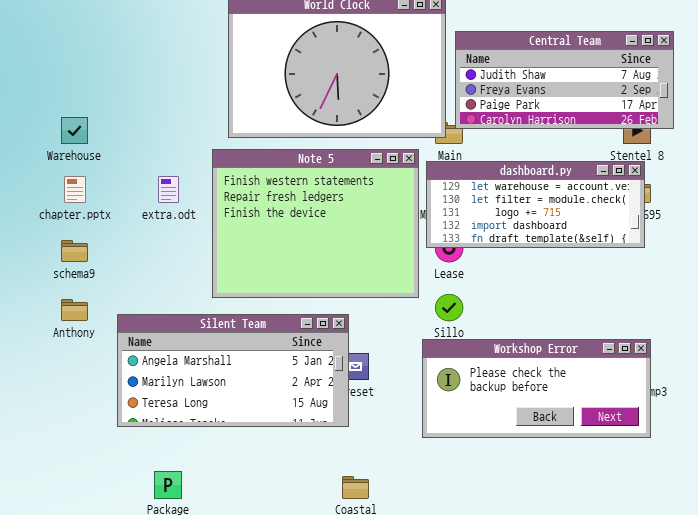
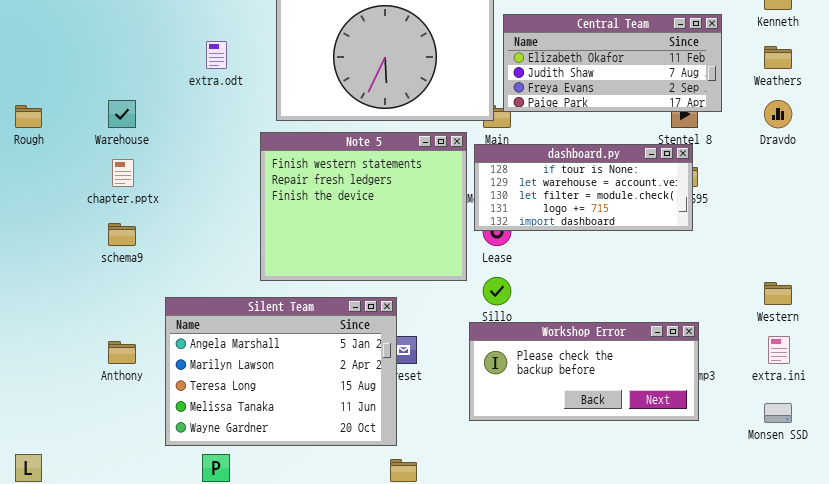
Central Team: [455,31,674,129] -> [503,14,722,112], scrolled up 1 row
dashboard.py: [426,161,645,248] -> [474,144,693,231], scrolled up 1 row
extra.odt: [158,176,179,203] -> [206,41,227,69], moved
Anthony: [61,299,88,321] -> [108,341,136,364], moved
Silent Team: [117,314,349,427] -> [165,297,397,446], resized

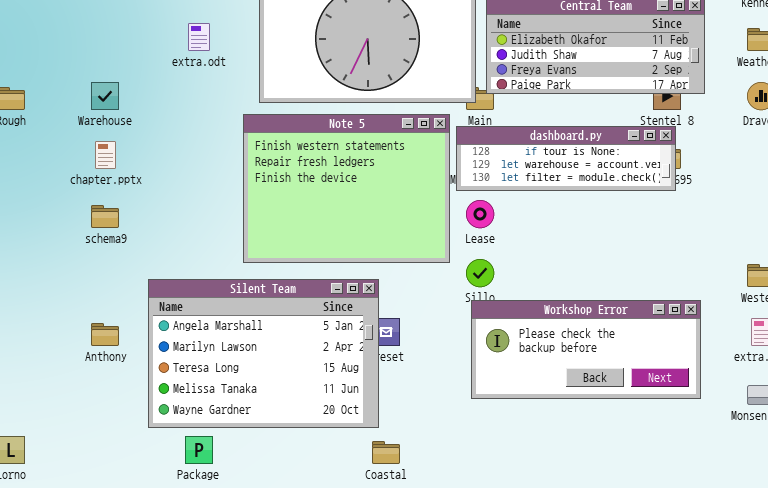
dashboard.py: [474,144,693,231] -> [456,126,676,191], resized
Workshop Error: [469,322,699,421] -> [471,300,701,399], moved

